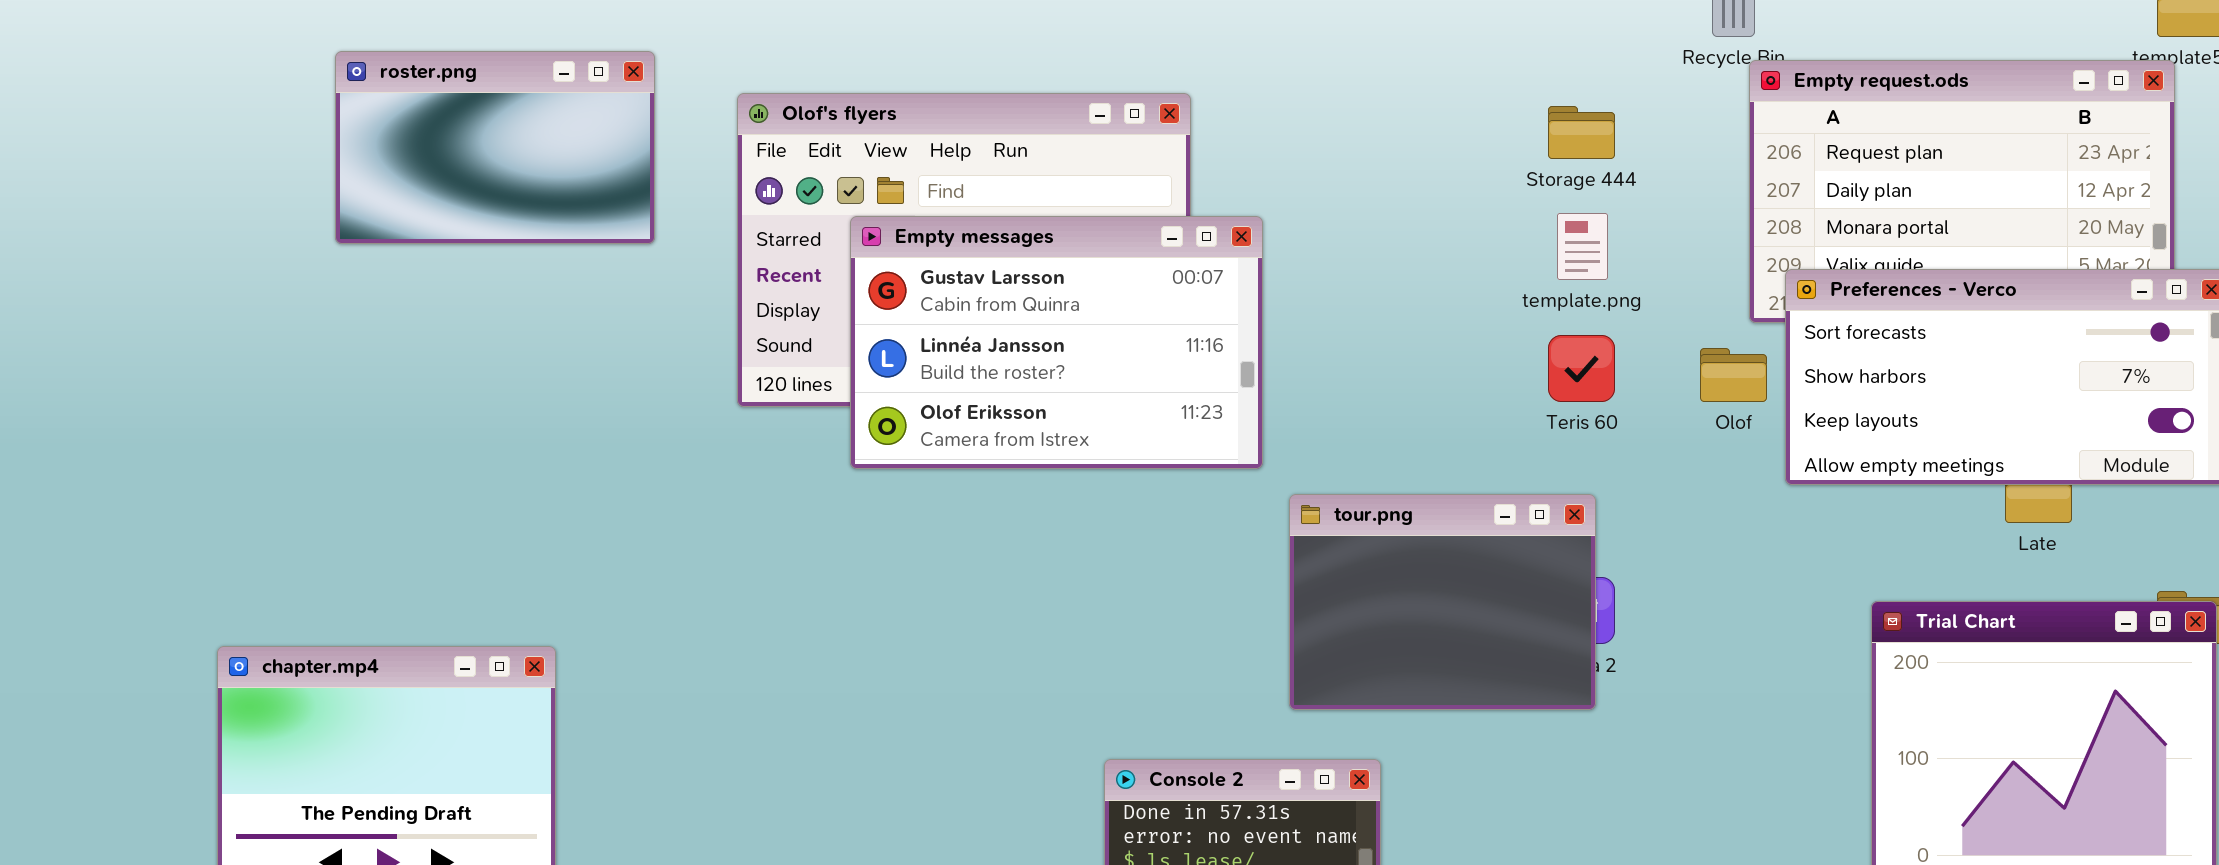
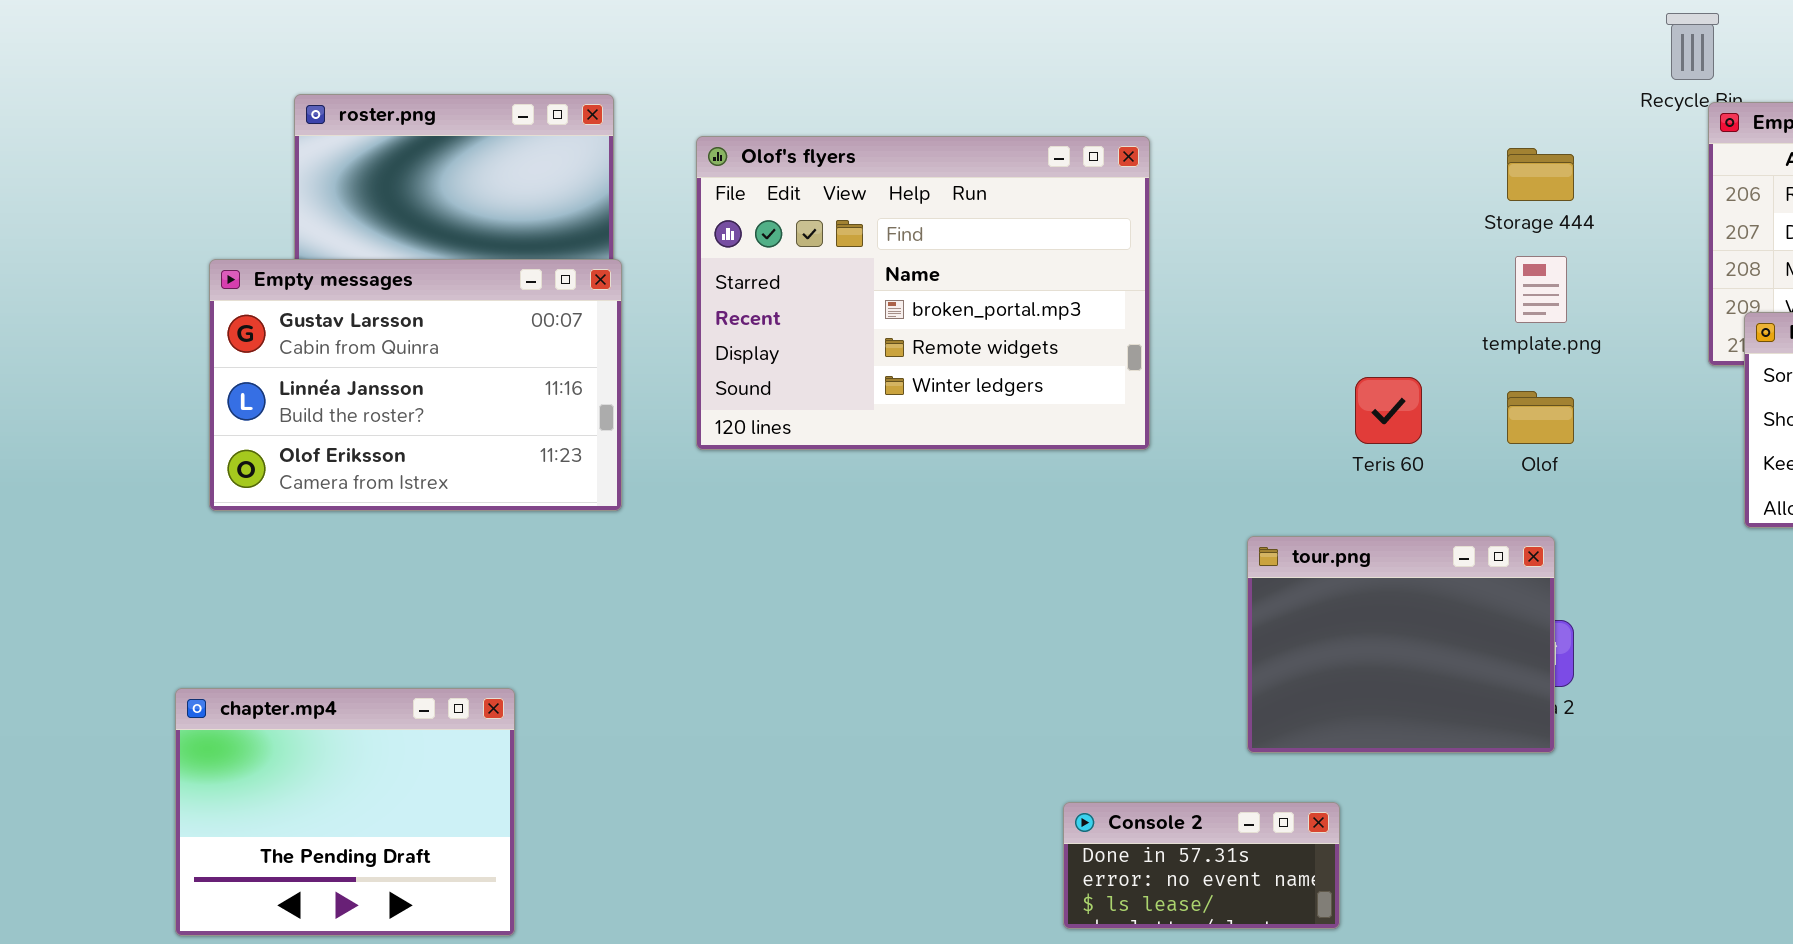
Empty messages: [850,216,1263,469] -> [209,259,622,511], moved
Teris 60: [1548,335,1615,402] -> [1355,377,1422,444], moved
Olof: [1700,348,1767,402] -> [1507,391,1574,444], moved

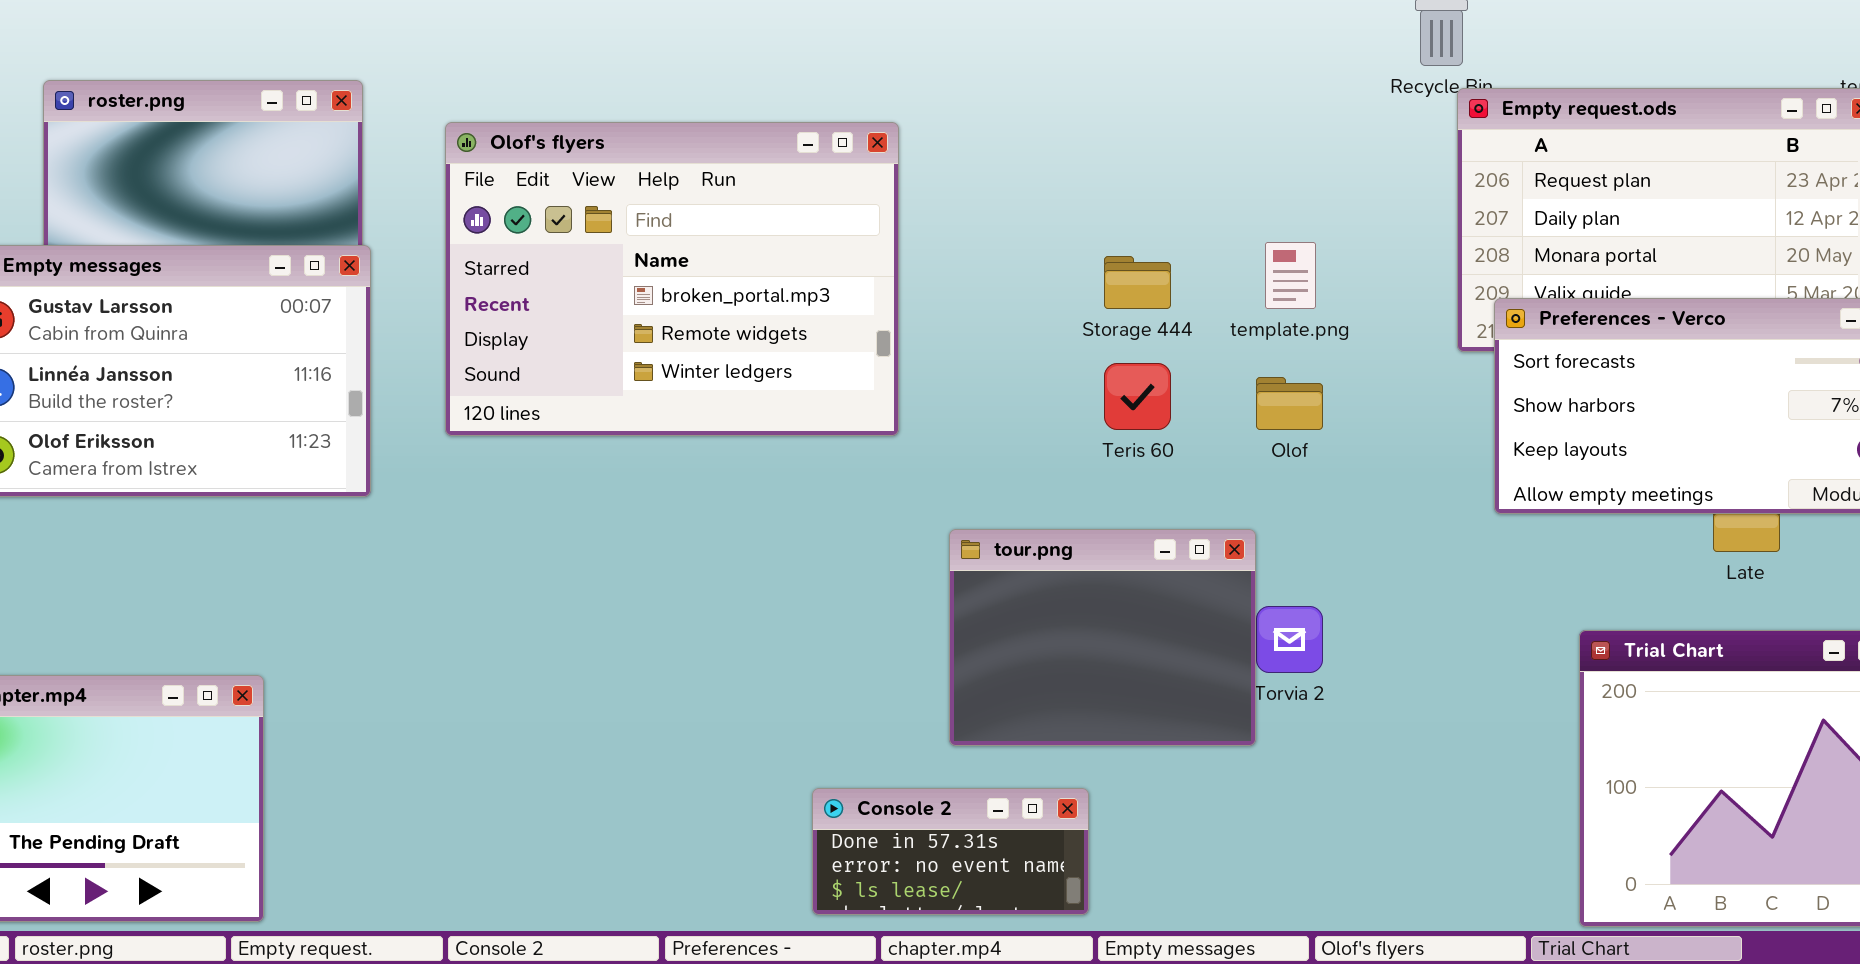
Storage 444: [1507,148,1574,201] -> [1104,256,1171,309], moved
tour.png: [1247,536,1555,753] -> [949,529,1256,746], moved

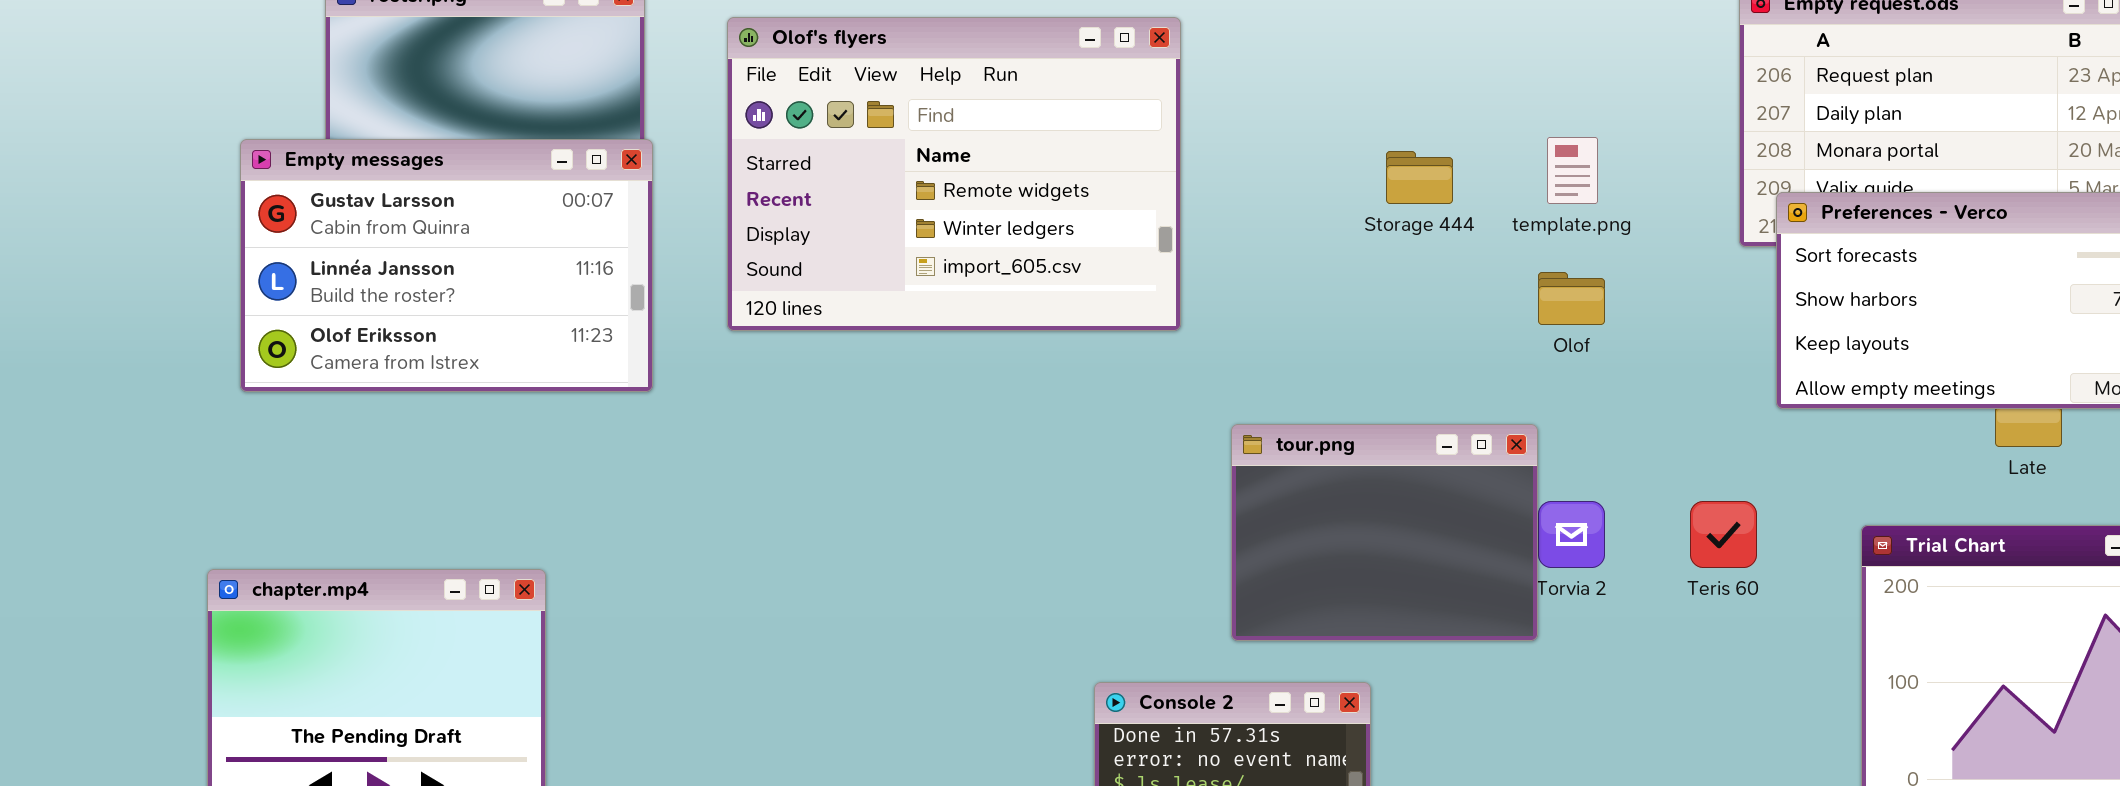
Olof's flyers: [445,122,899,436] -> [727,17,1181,331], scrolled down 1 row
Teris 60: [1104,363,1171,430] -> [1690,501,1757,568], moved

